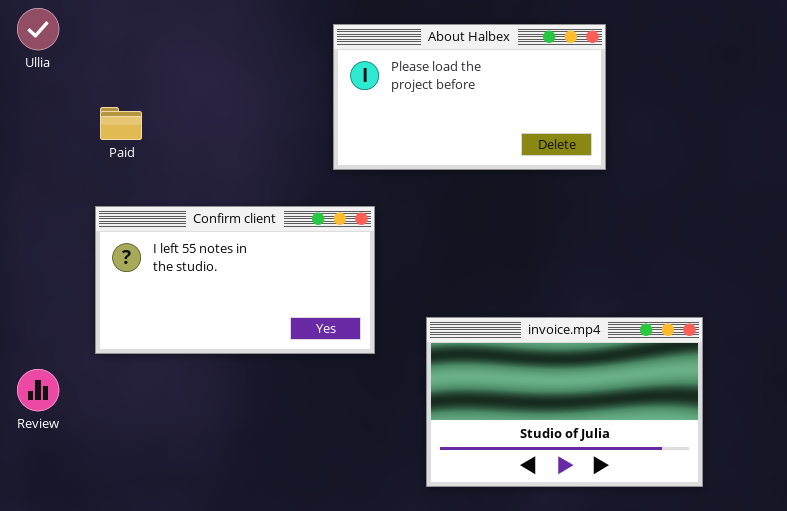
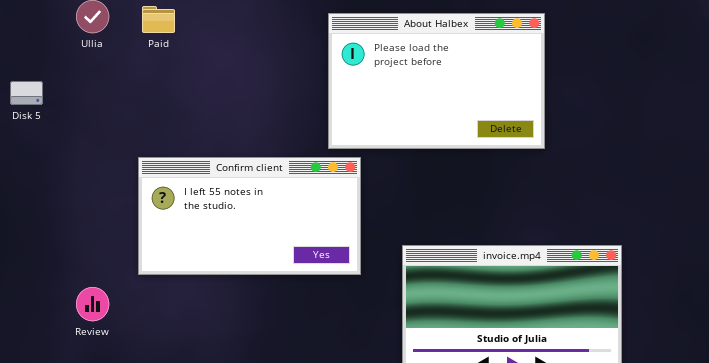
About Halbex: [333,24,606,170] -> [328,13,545,149], resized
Paid: [100,107,142,140] -> [142,6,175,33], moved

